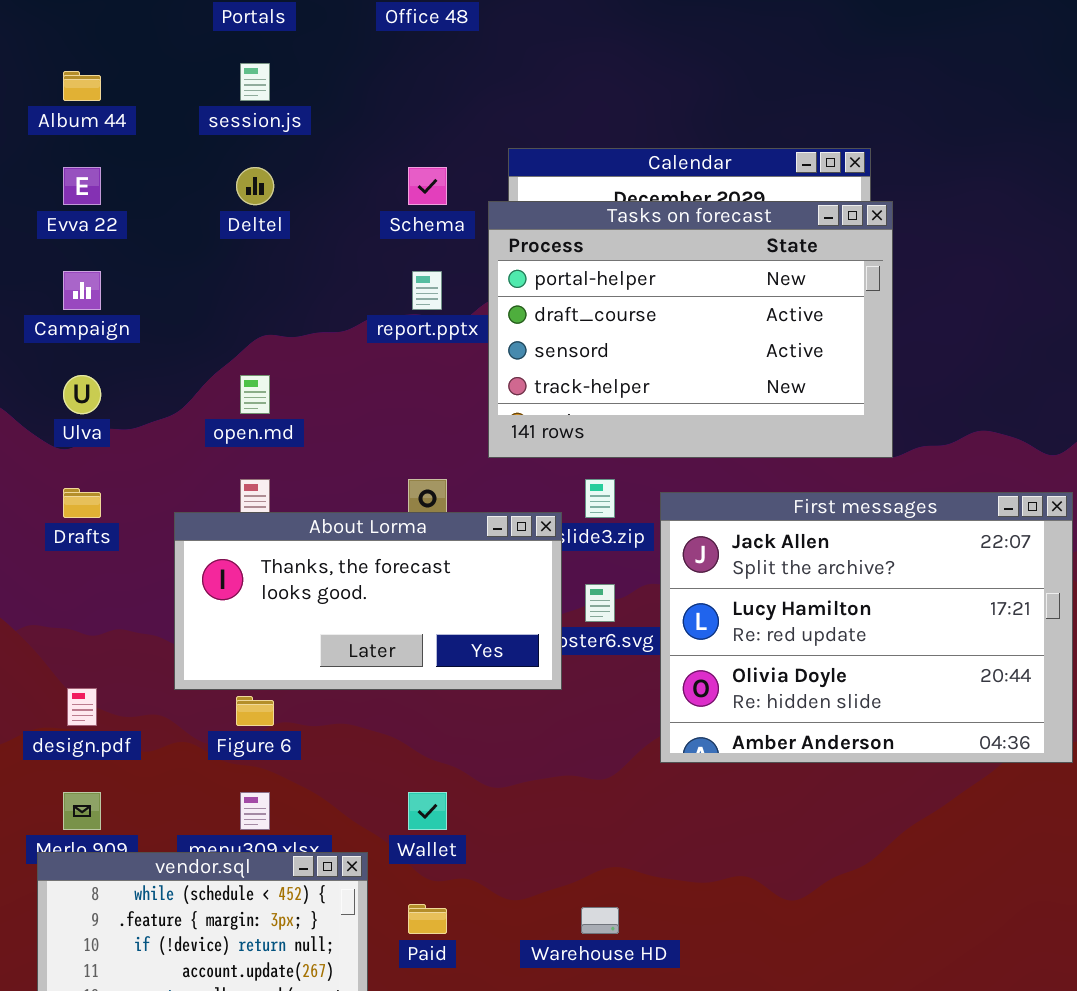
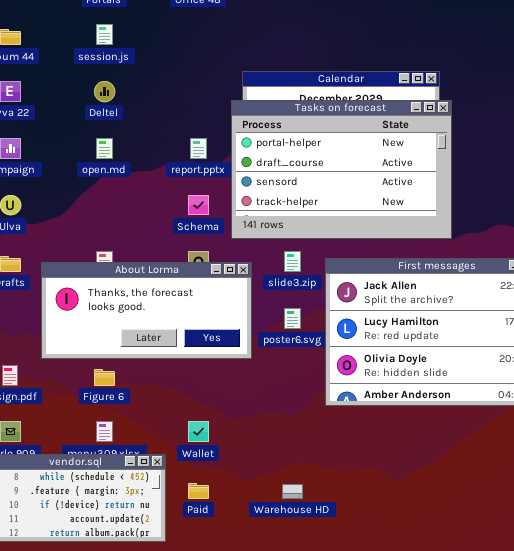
Schema: [408,167,447,205] -> [188,195,209,215], moved
open.md: [240,375,270,414] -> [96,138,113,159], moved
About Lorma: [174,512,562,690] -> [41,262,252,359], moved

